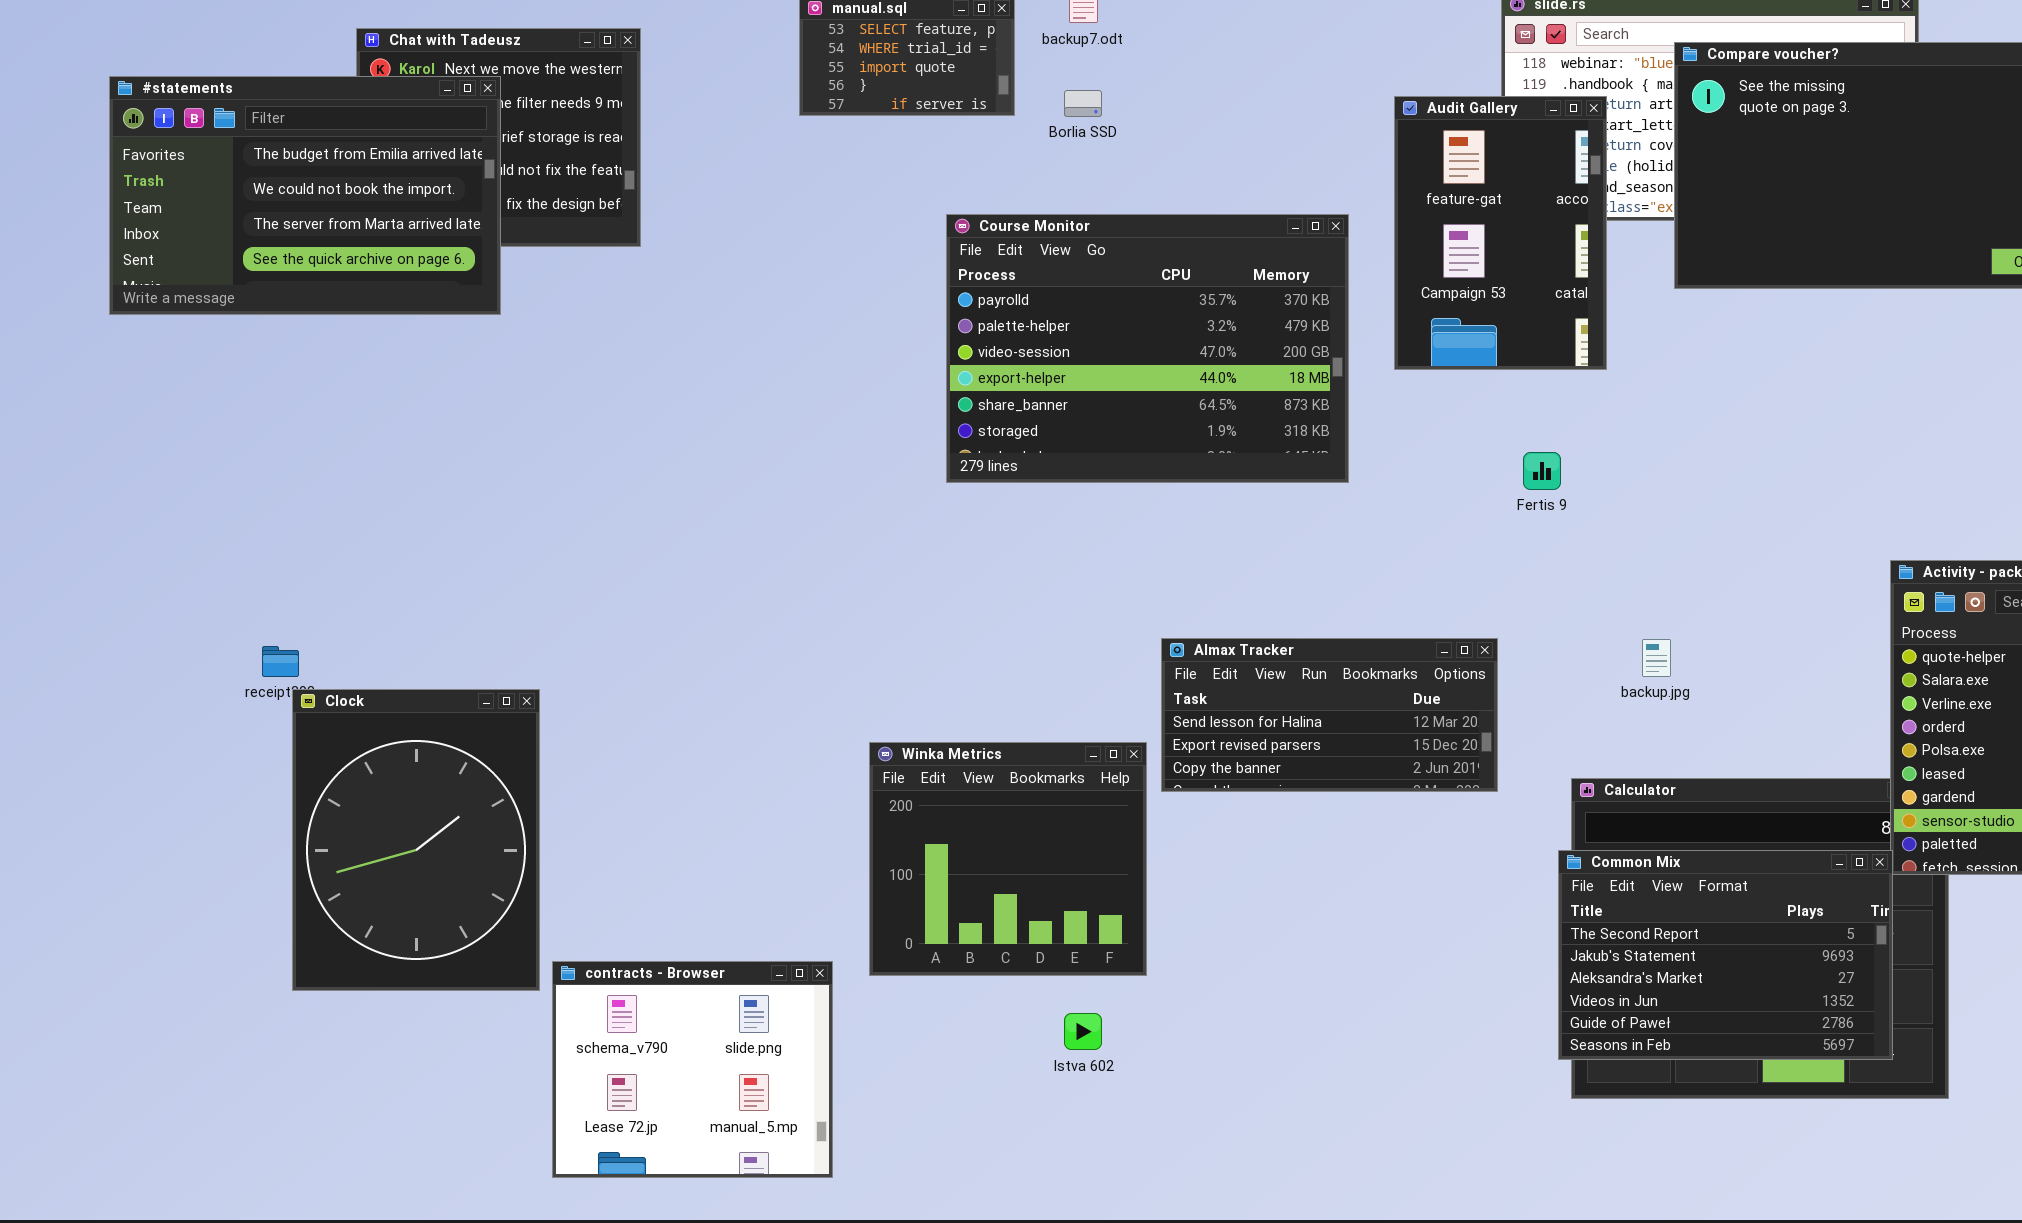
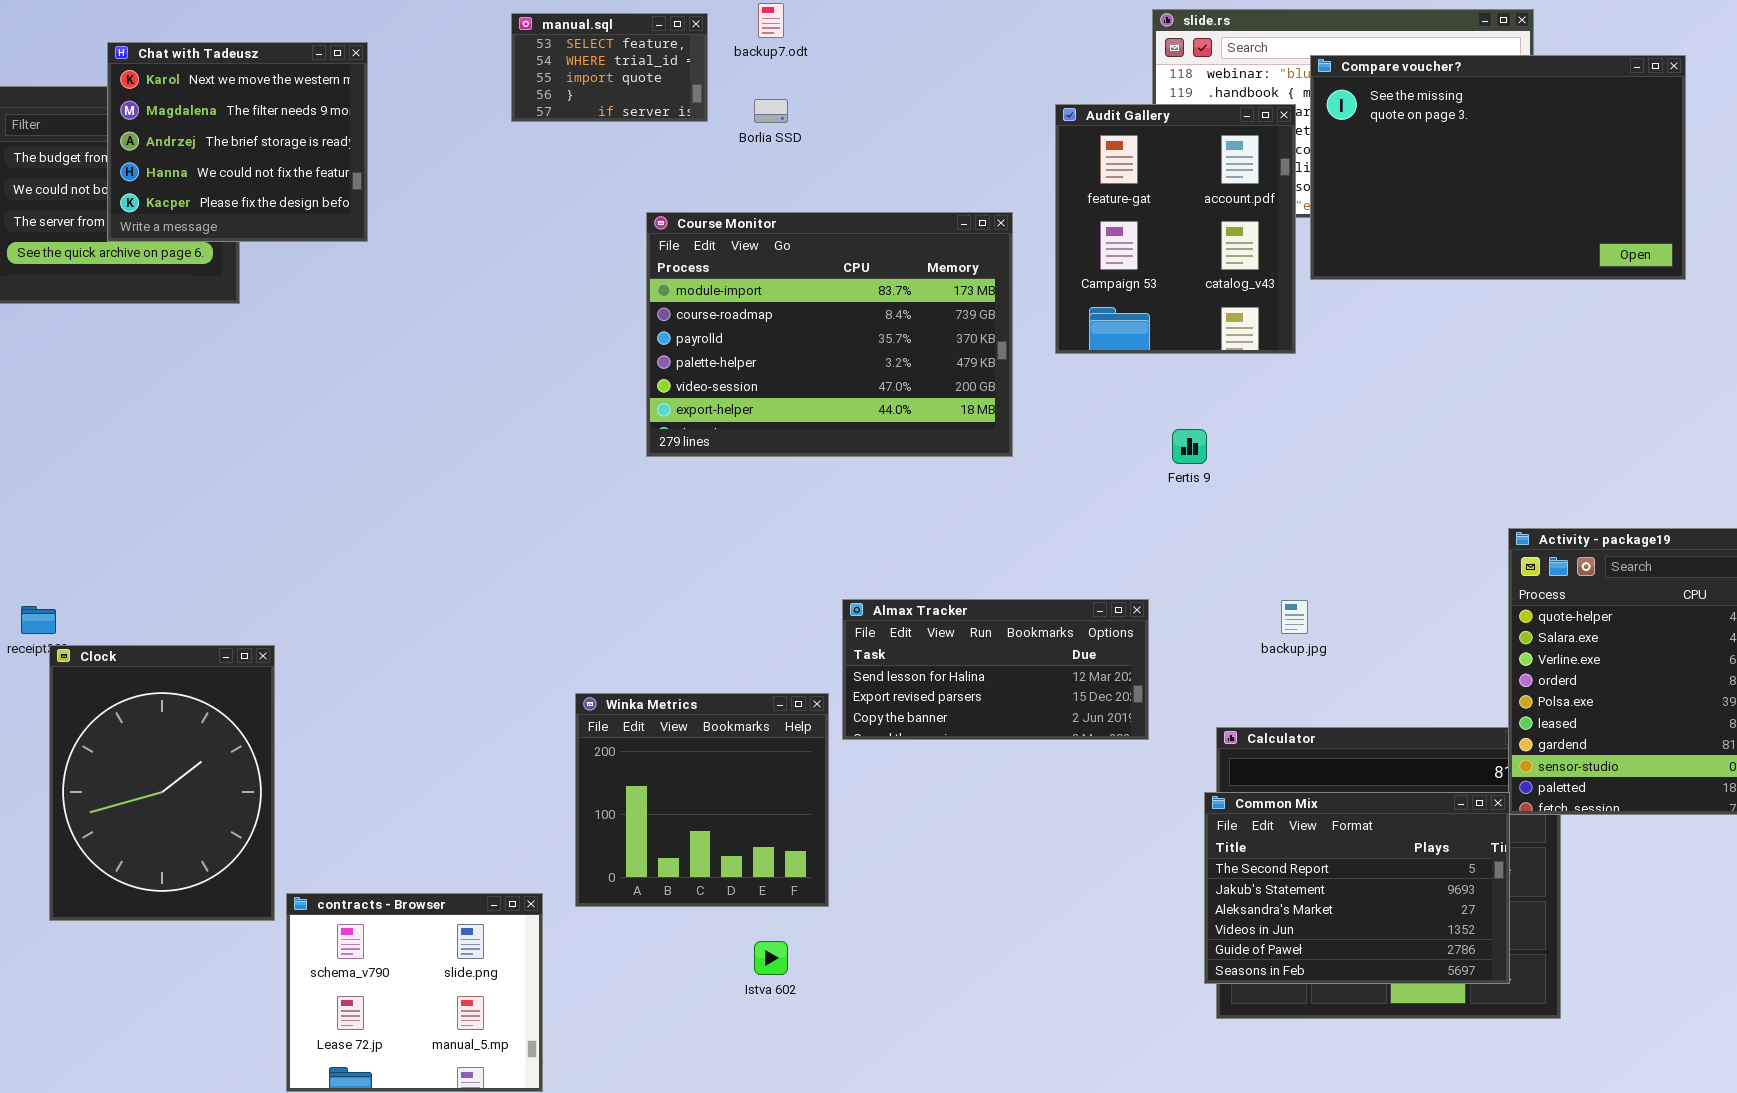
Chat with Tadeusz: [356,28,641,247] -> [107,42,368,242], raised
Audit Gallery: [1394,96,1607,370] -> [1055,104,1296,354], resized
Course Monitor: [946,214,1349,483] -> [646,212,1013,457], scrolled up 2 rows

